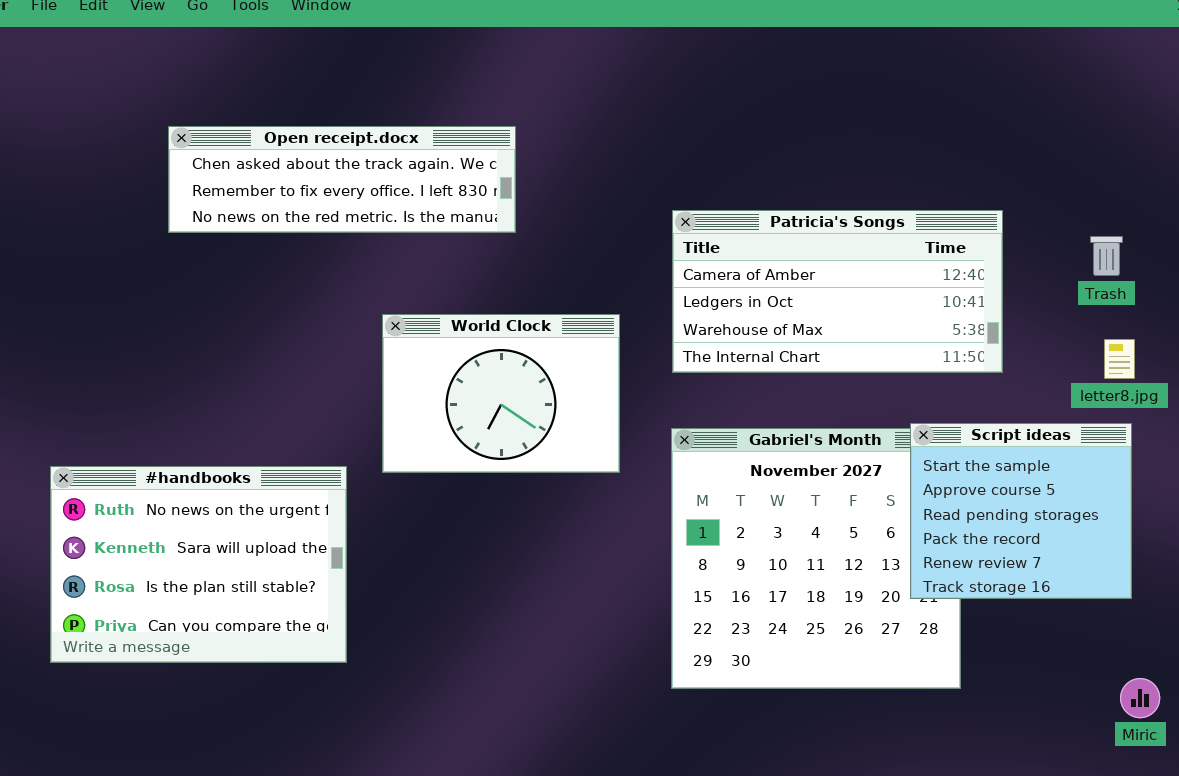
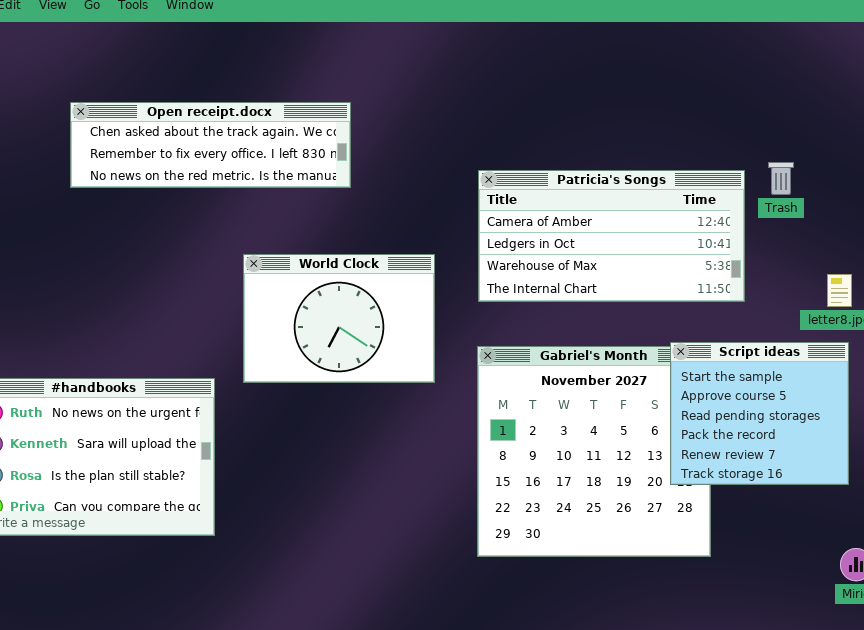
Trash: [1090,236,1123,276] -> [768,162,794,195], moved

